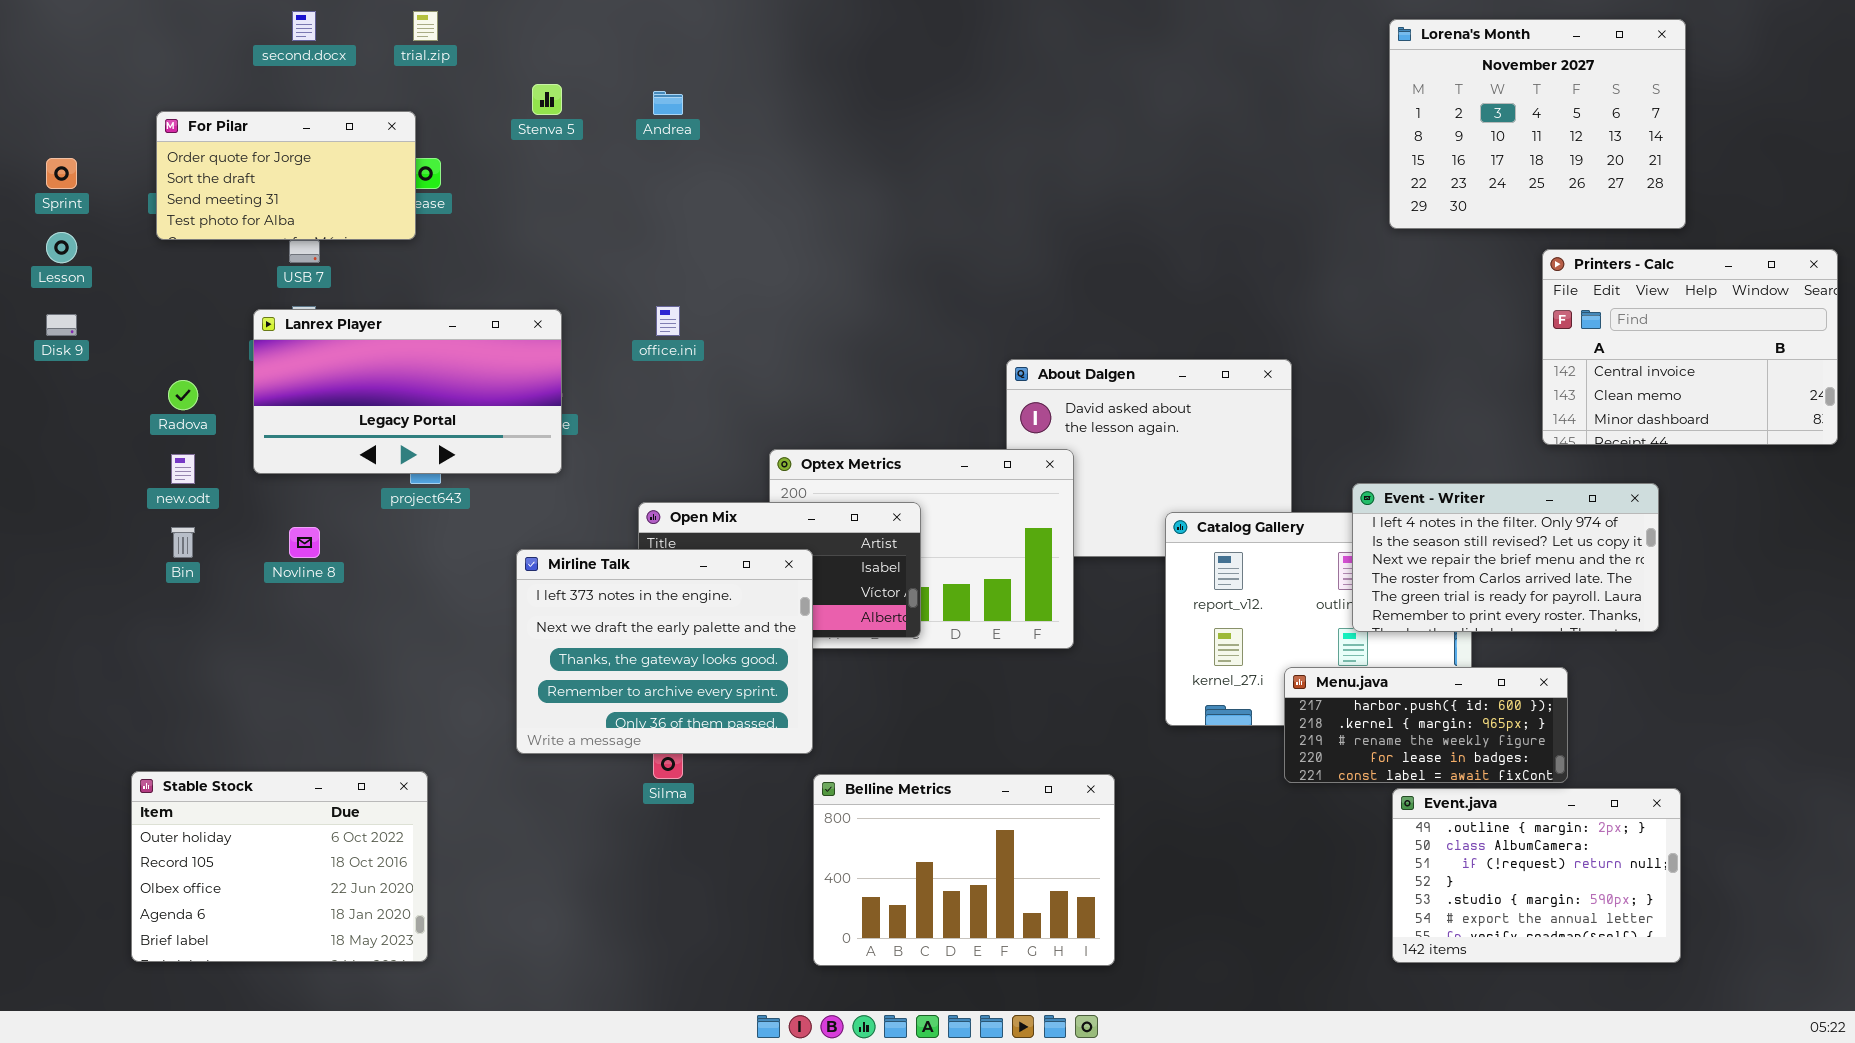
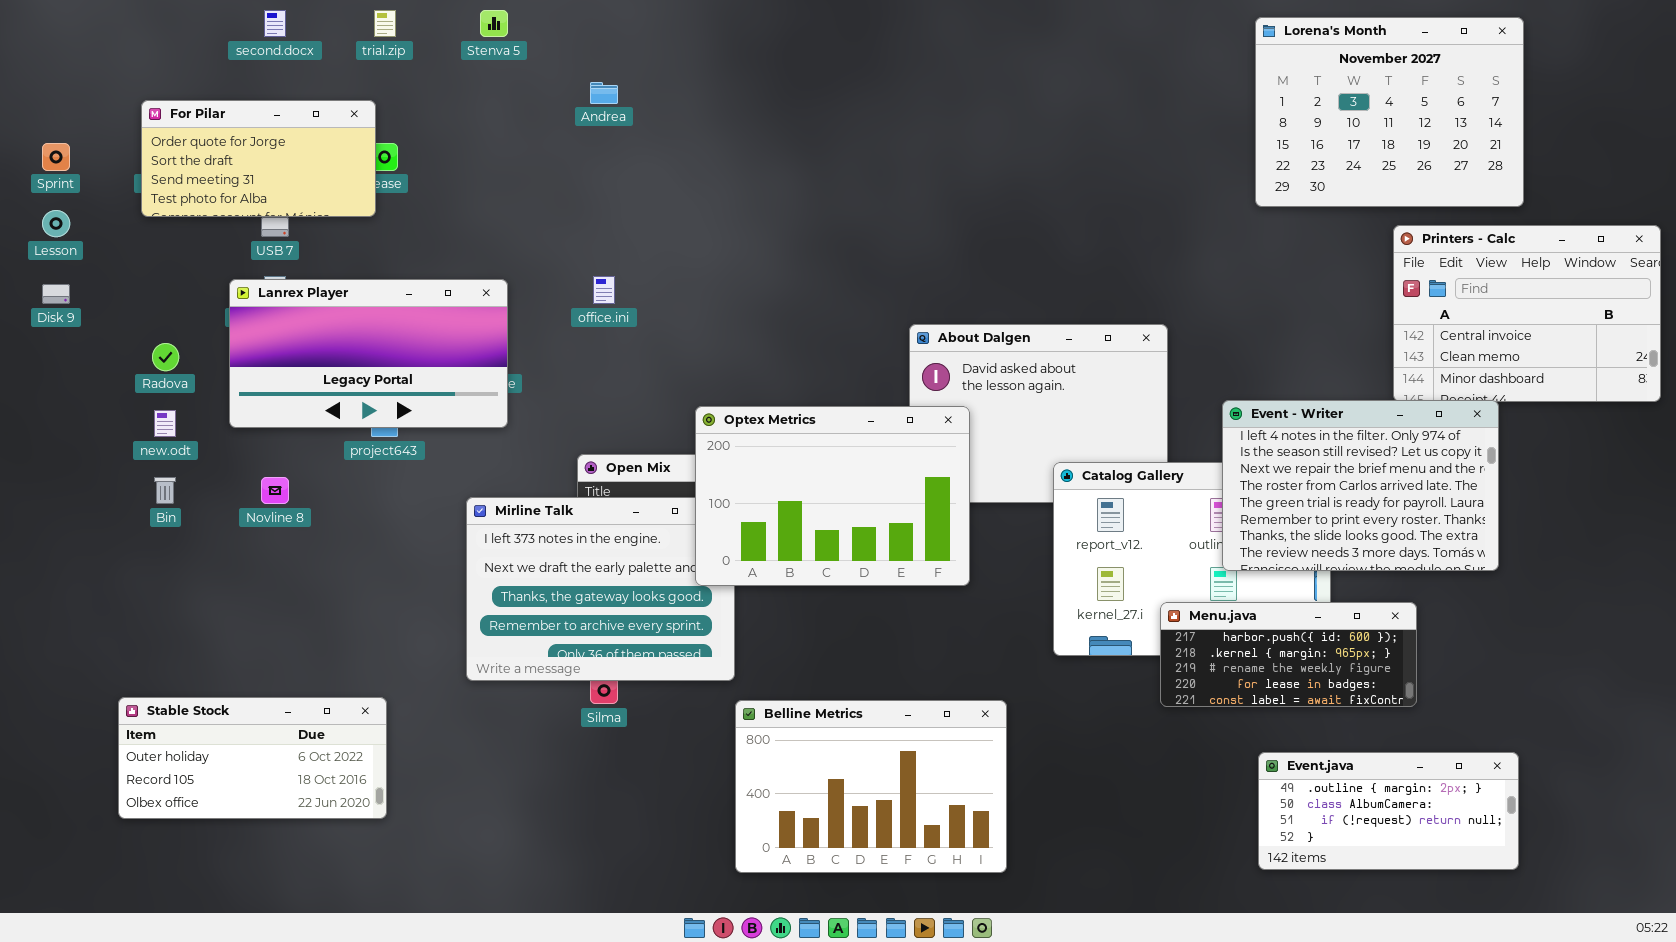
Stenva 5: [532,84,562,115] -> [480,10,508,37], moved
Optex Metrics: [769,449,1074,649] -> [695,406,970,586], raised
Event - Writer: [1352,483,1659,632] -> [1222,400,1499,571], resized
Stable Stock: [131,771,428,962] -> [118,697,387,819], resized
Event.java: [1392,788,1681,963] -> [1258,752,1519,870], resized

